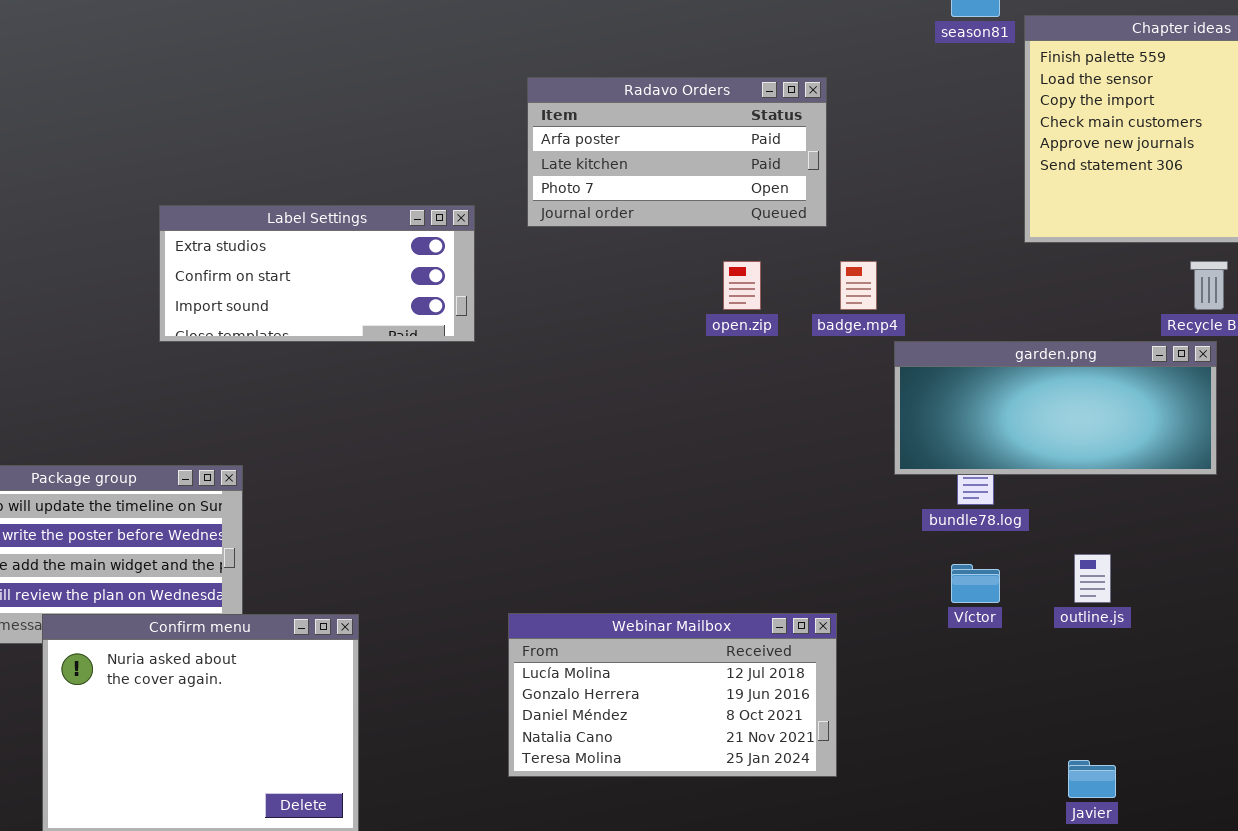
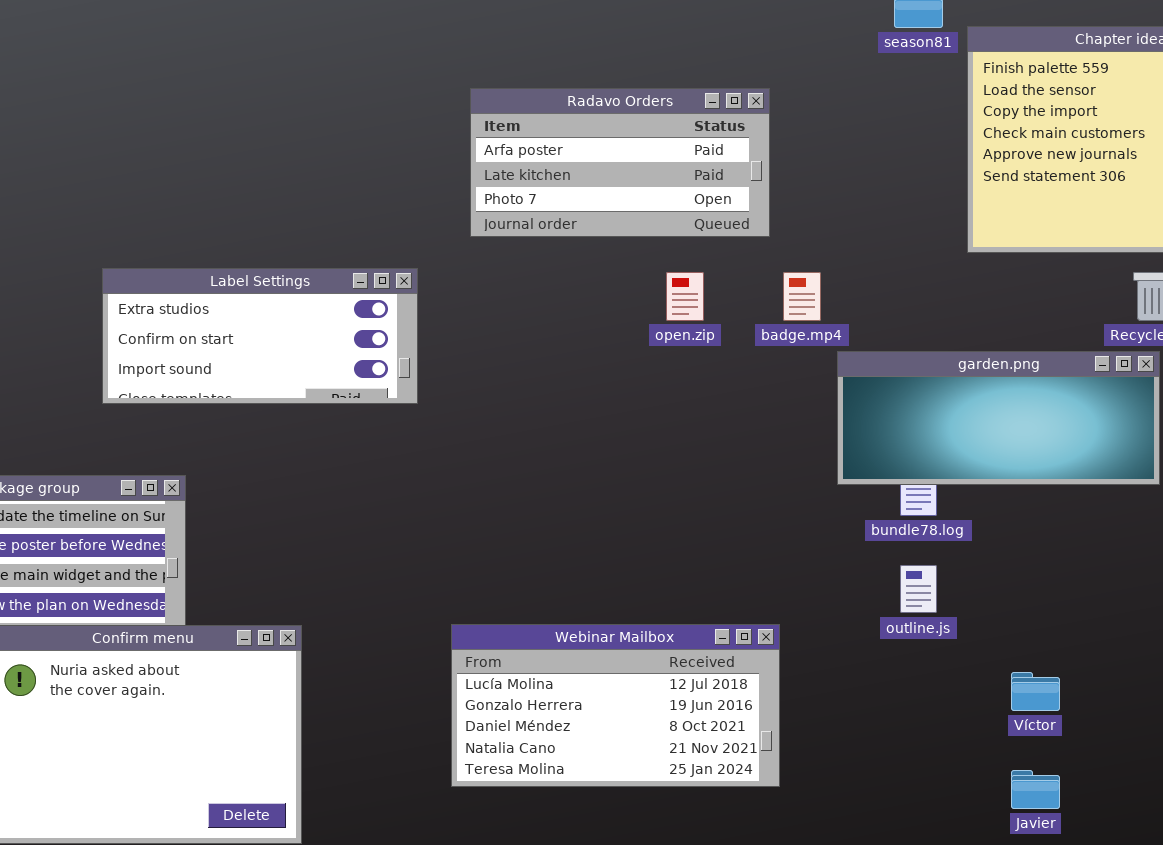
Label Settings: [159,205,475,342] -> [102,268,418,404], moved
outline.js: [1074,554,1111,603] -> [900,565,937,613], moved
Víctor: [951,564,1000,603] -> [1011,672,1060,711], moved

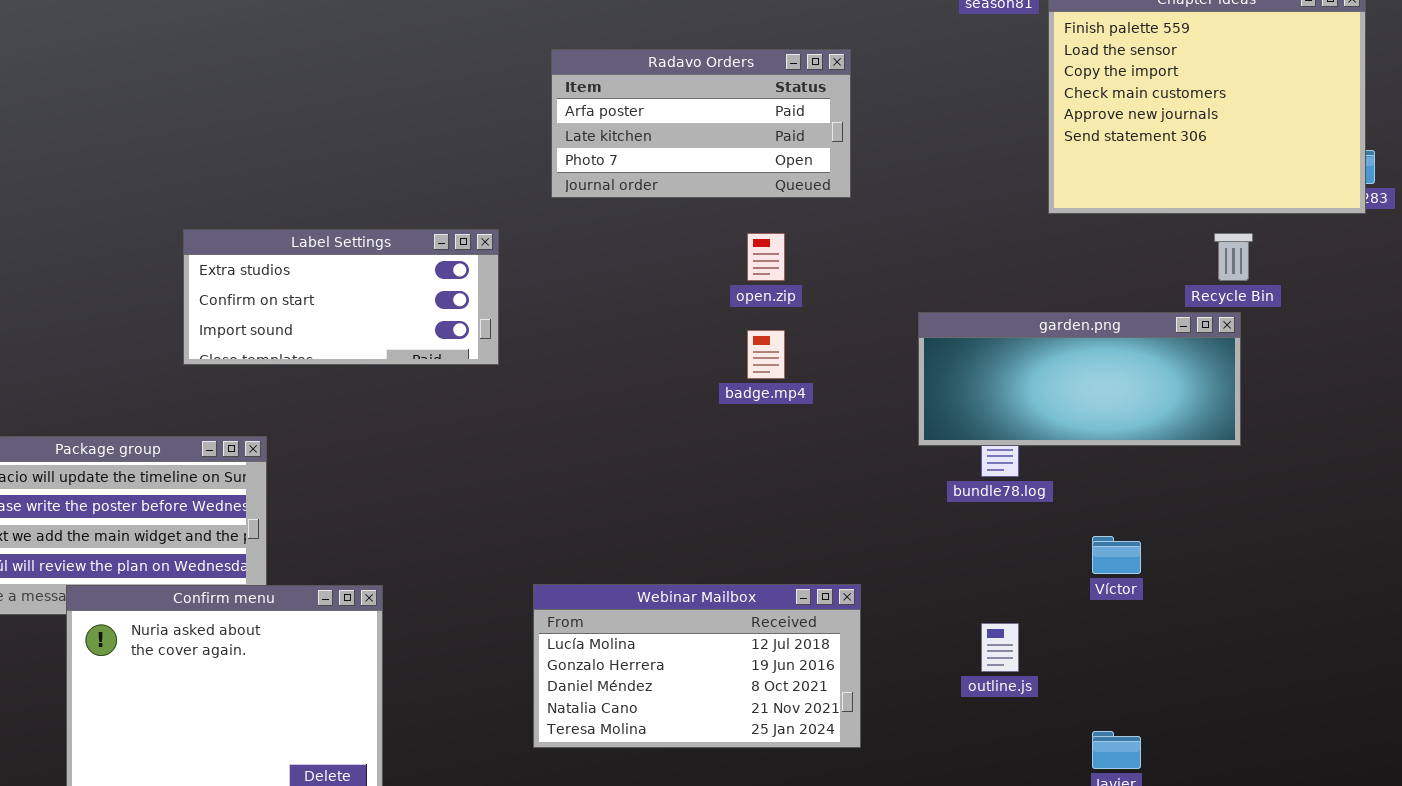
badge.mp4: [783,272,821,321] -> [747,330,785,379], moved
outline.js: [900,565,937,613] -> [981,623,1019,672], moved
Víctor: [1011,672,1060,711] -> [1092,536,1141,574], moved

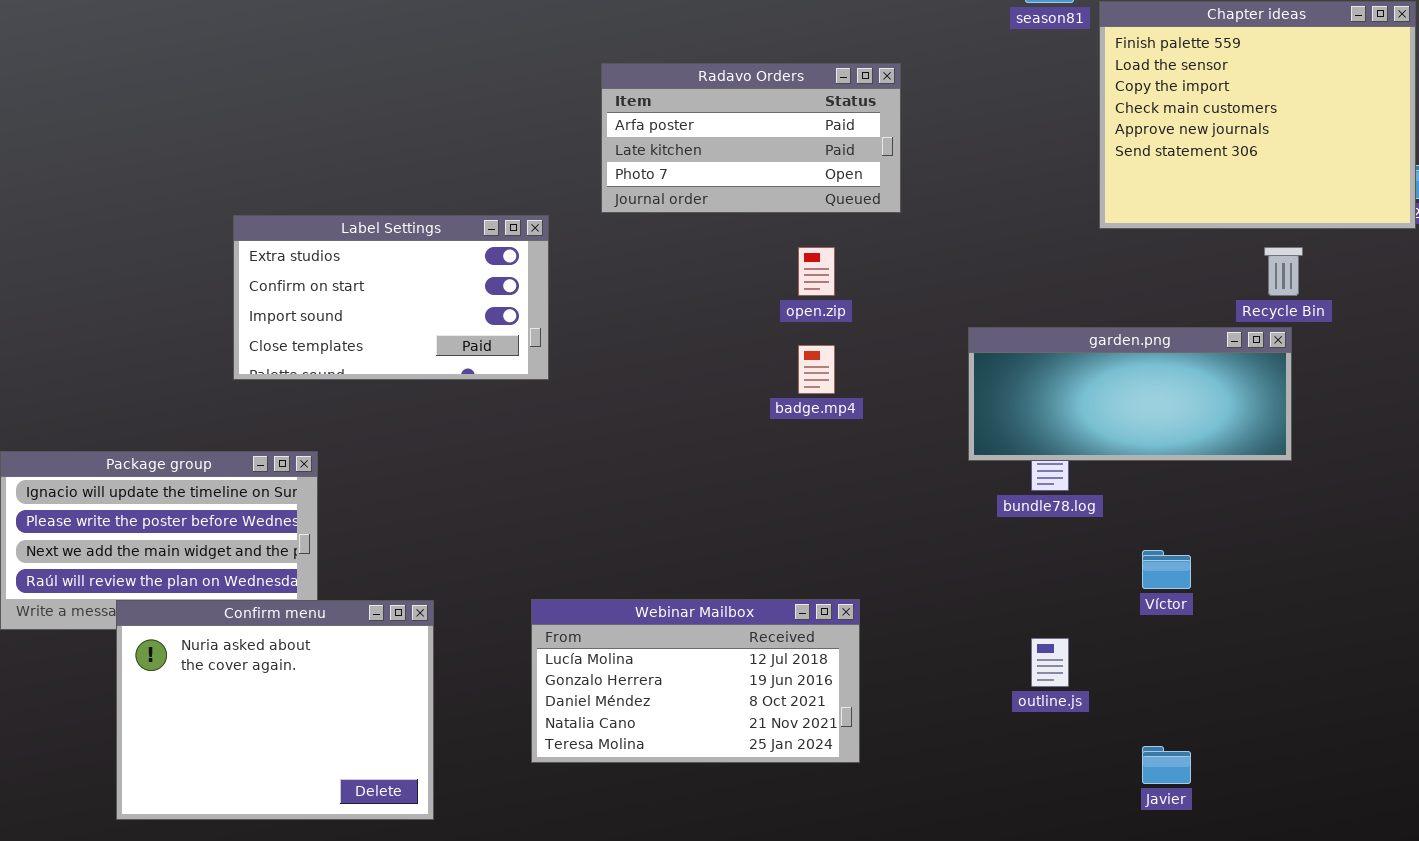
Label Settings: [183,229,499,365] -> [233,215,549,380], resized
Webinar Mailbox: [533,584,861,748] -> [531,599,860,763], moved

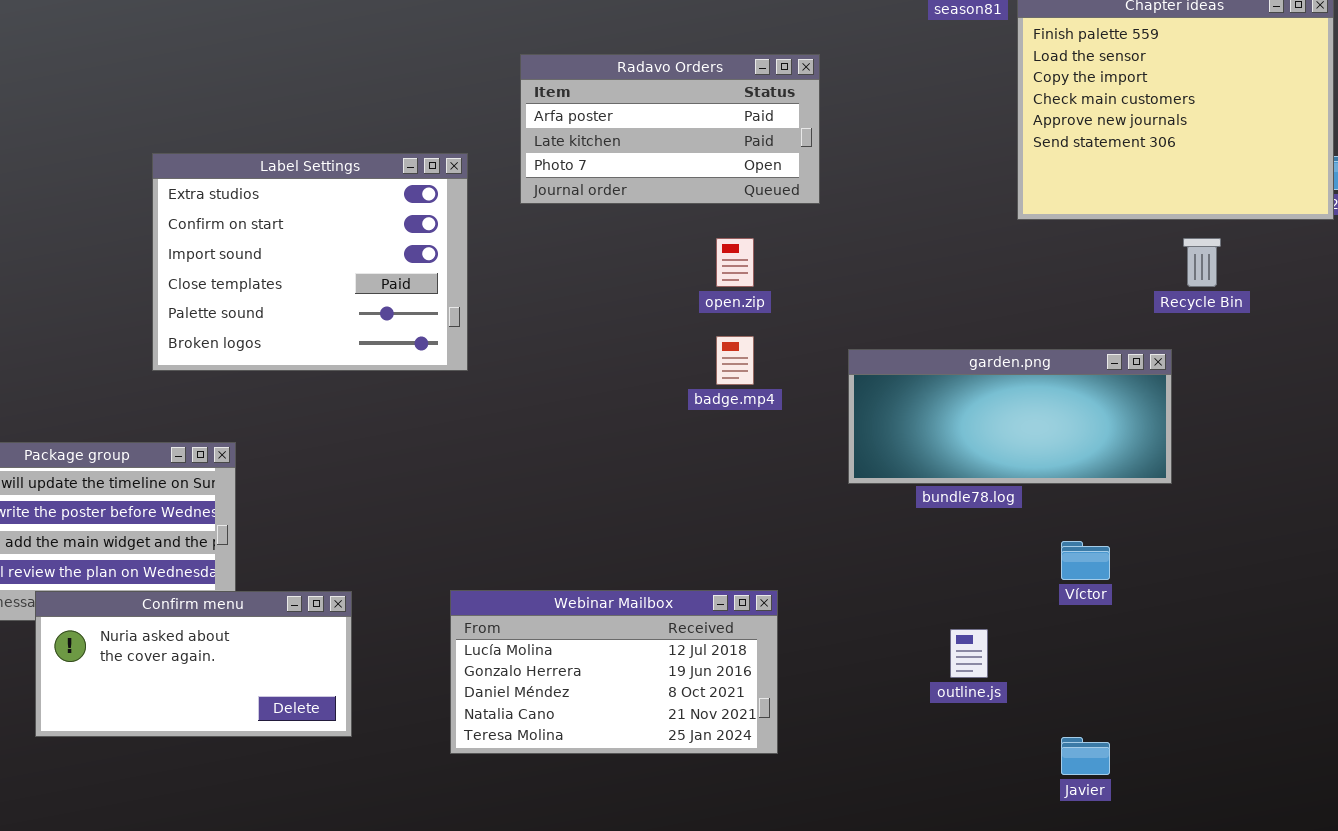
Label Settings: [233,215,549,380] -> [152,153,468,371], resized
garden.png: [968,327,1292,461] -> [848,349,1172,484], moved
Confirm menu: [116,600,434,820] -> [35,591,352,737], resized

